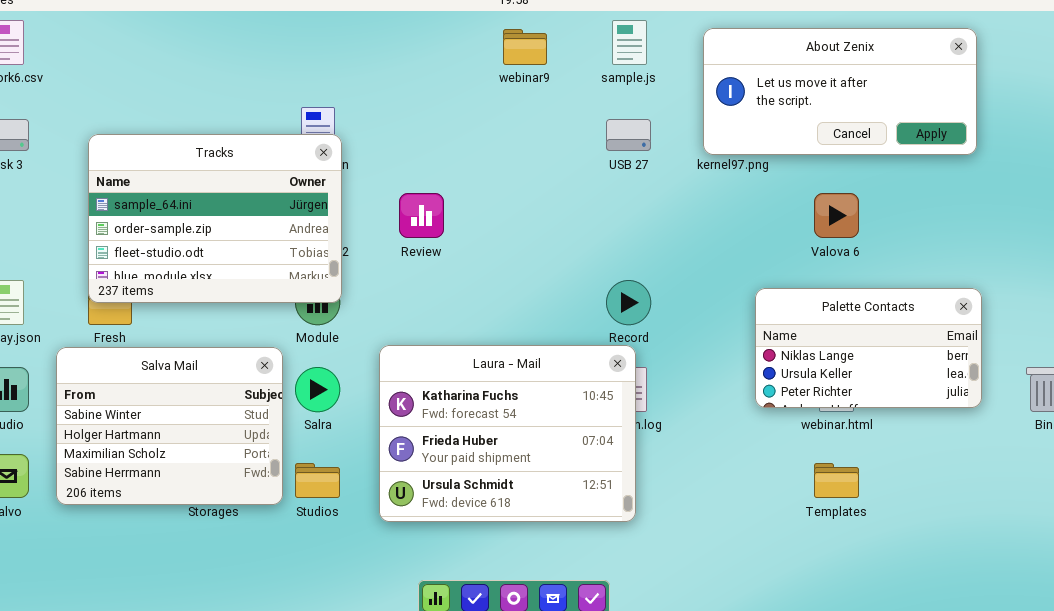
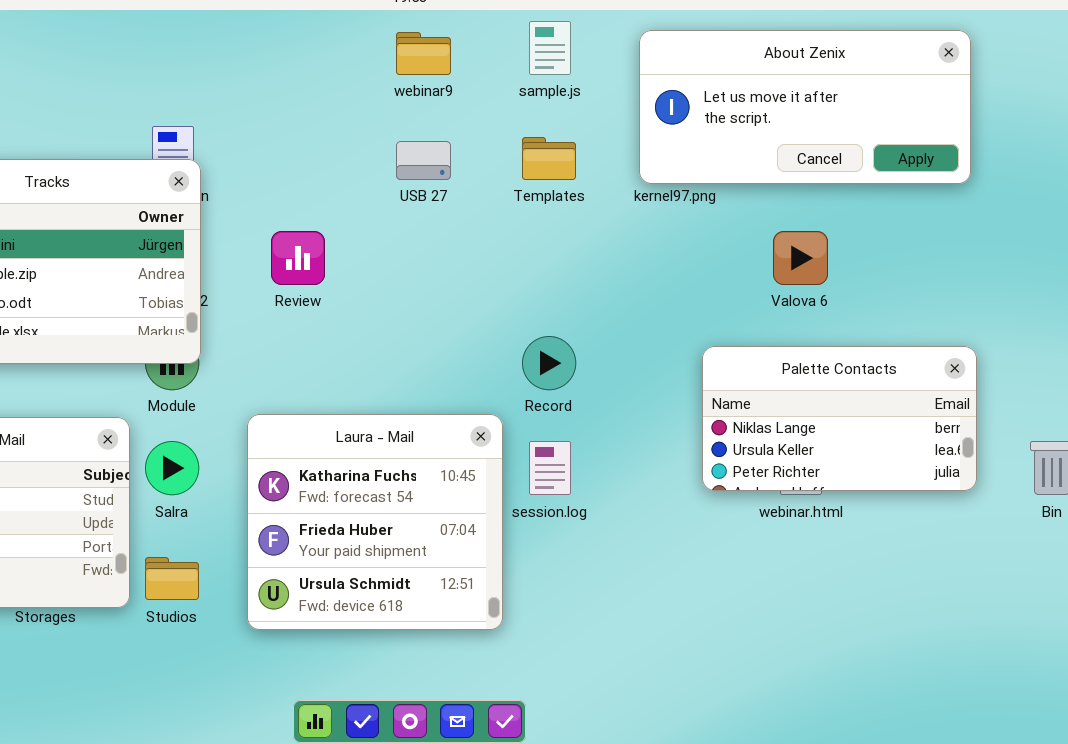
USB 27: [606,119,651,151] -> [396,141,451,180], moved
Laura - Mail: [379,345,636,522] -> [247,414,503,630], resized
Templates: [814,463,859,498] -> [522,137,576,180], moved

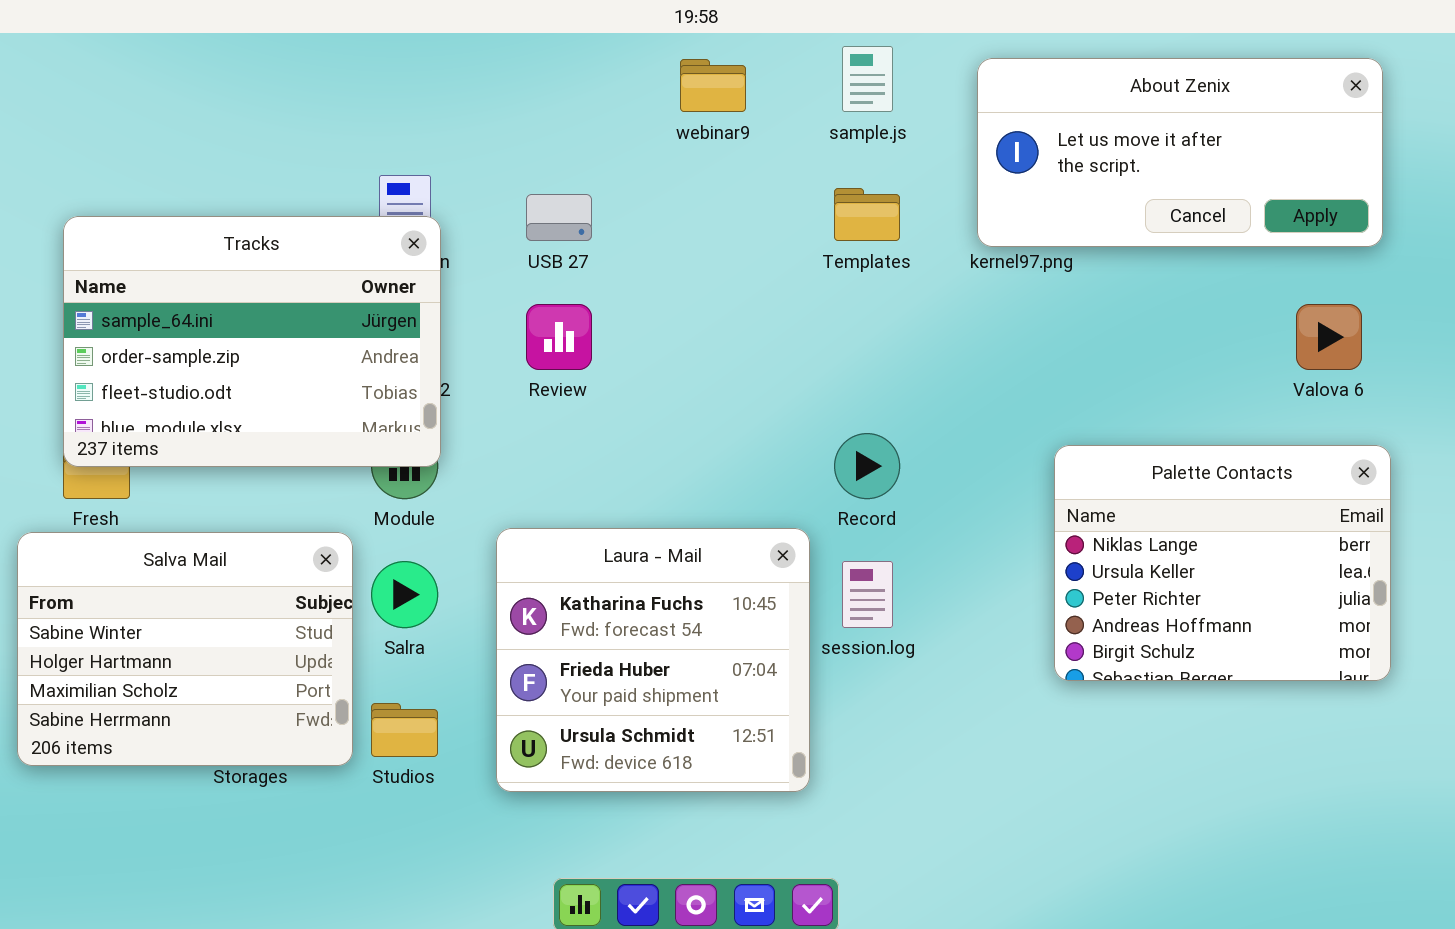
USB 27: [396,141,451,180] -> [526,194,592,241], moved
Valova 6: [773,231,828,285] -> [1296,304,1362,370], moved
Palette Contacts: [702,346,977,491] -> [1054,445,1391,681], resized

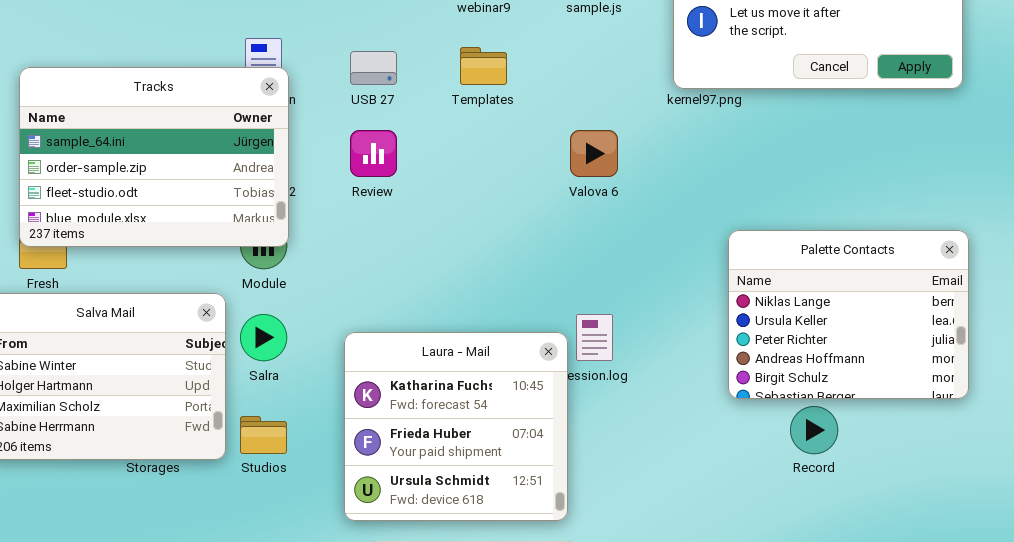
Templates: [834,188,900,241] -> [460,47,507,85], moved
Valova 6: [1296,304,1362,370] -> [570,130,618,177], moved
Record: [834,433,900,499] -> [790,406,838,454], moved
Laura - Mail: [496,528,810,792] -> [344,332,568,521], moved

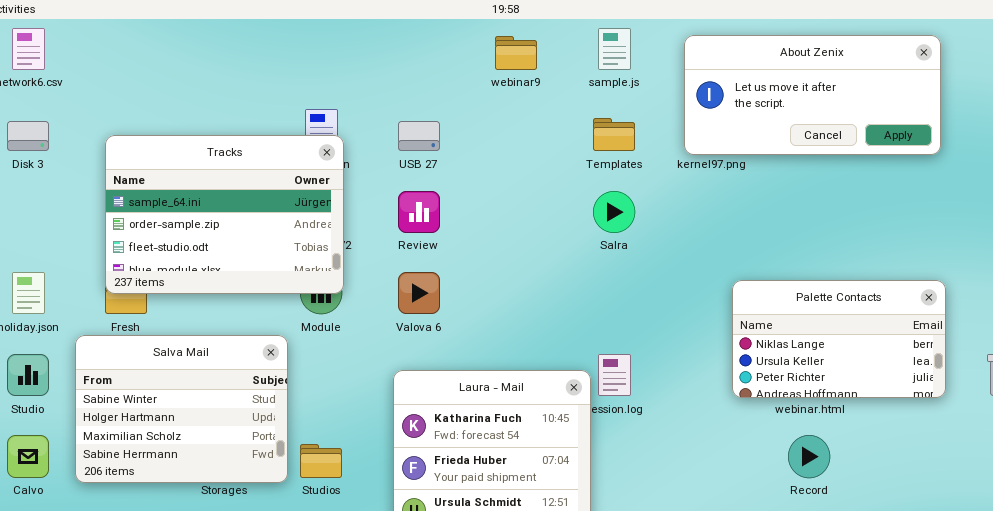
Templates: [460,47,507,85] -> [593,118,635,151], moved
Valova 6: [570,130,618,177] -> [398,272,440,314], moved
Palette Contacts: [728,230,969,399] -> [732,280,946,398], resized
Salra: [240,314,287,361] -> [593,191,635,233], moved

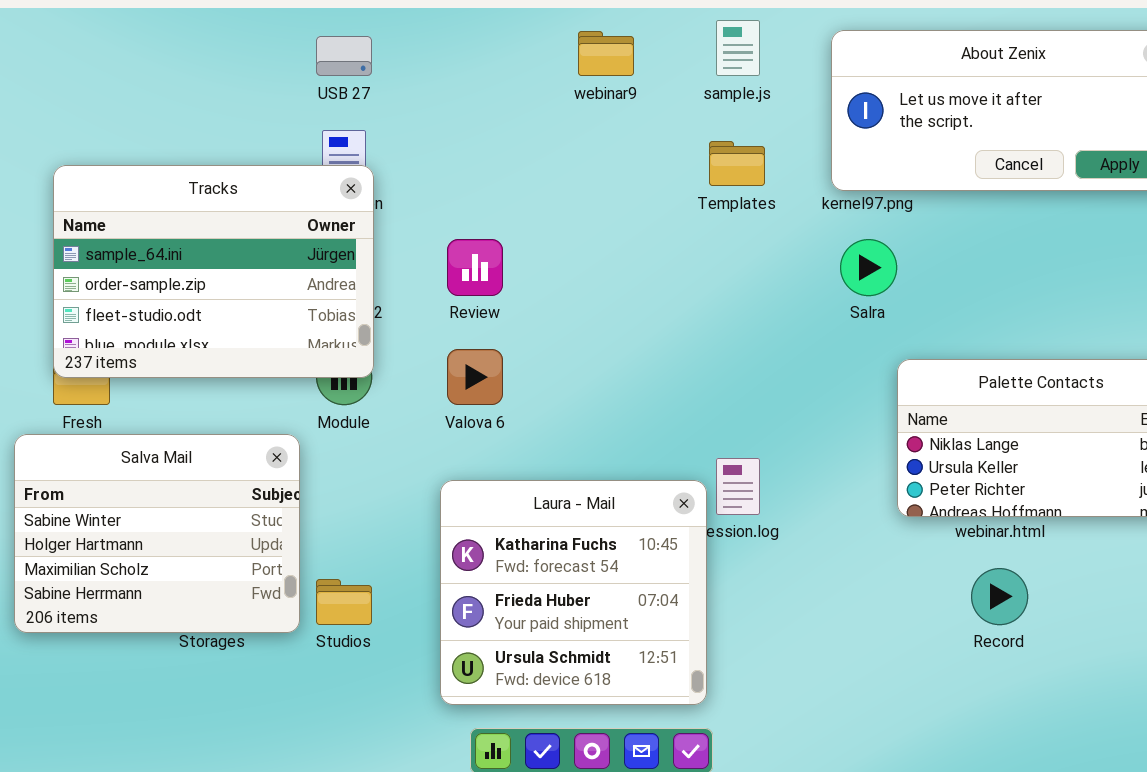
USB 27: [398,121,440,151] -> [316,36,372,76], moved
Salra: [593,191,635,233] -> [840,239,897,296], moved

